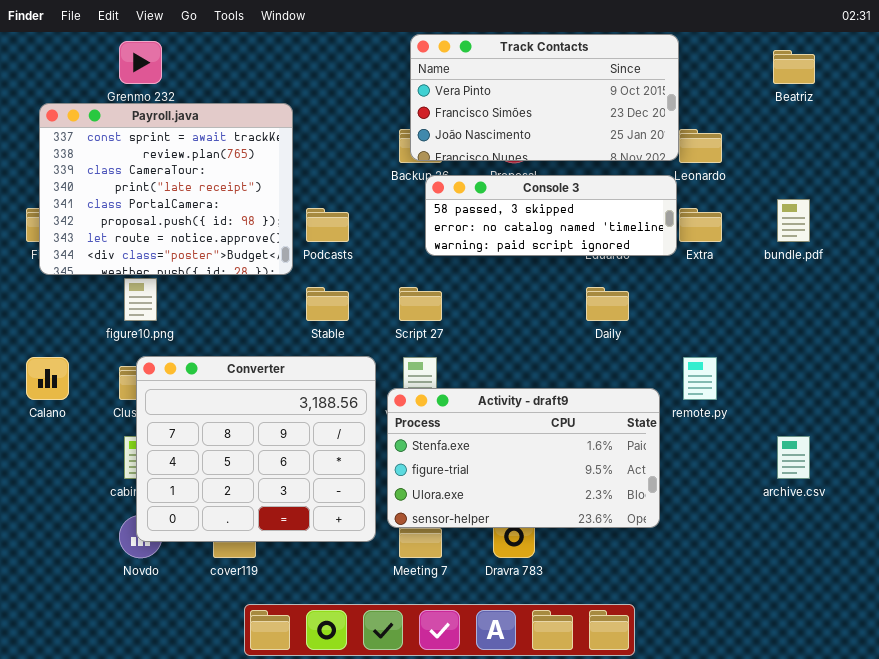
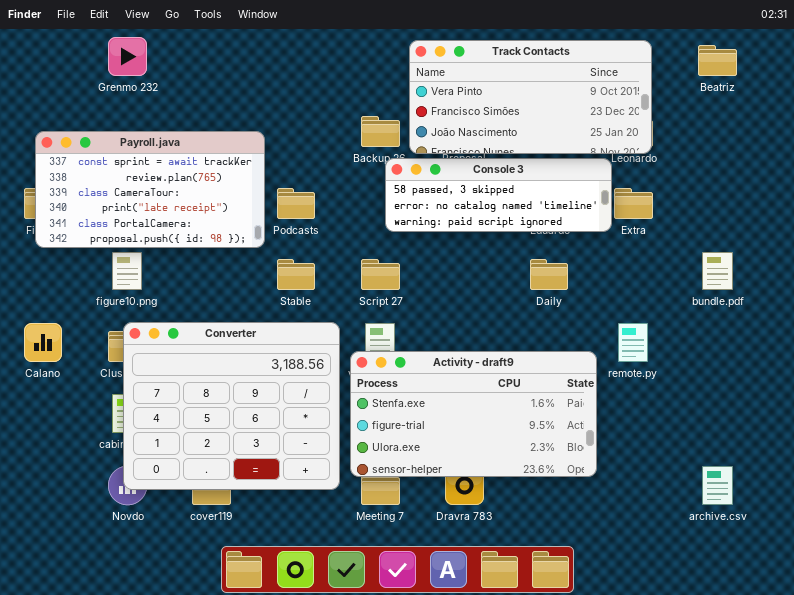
Track Contacts: [410,34,679,161] -> [409,40,652,154], moved
Payroll.java: [39,103,293,275] -> [35,131,265,248], resized
bundle.pdf: [777,199,810,242] -> [702,252,733,290], moved
archive.csv: [777,436,810,479] -> [702,466,733,505], moved

